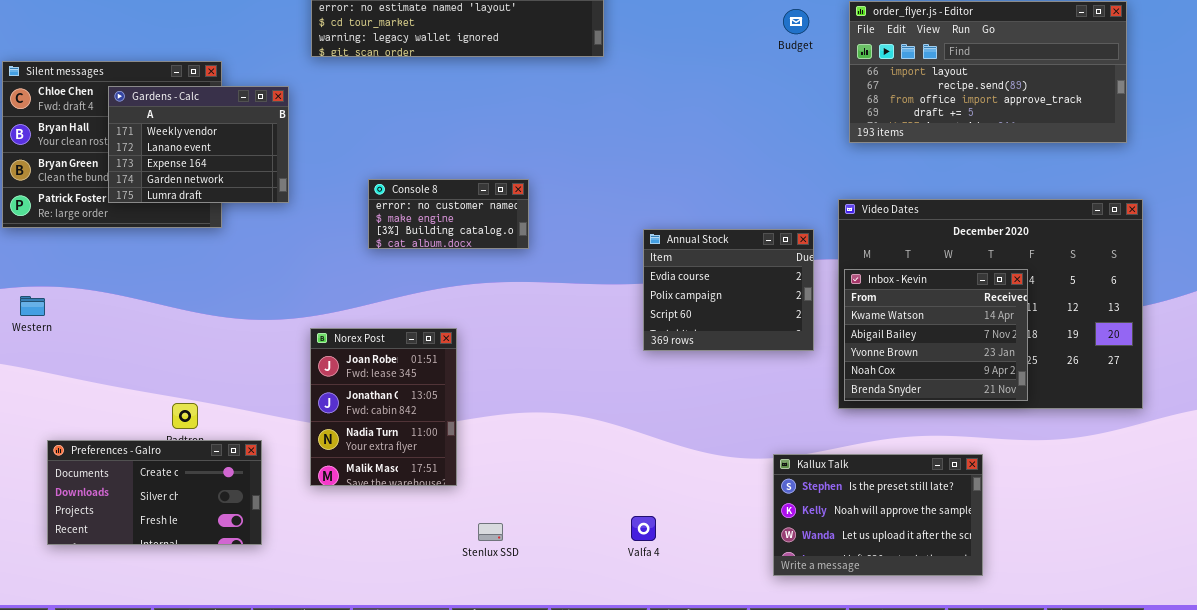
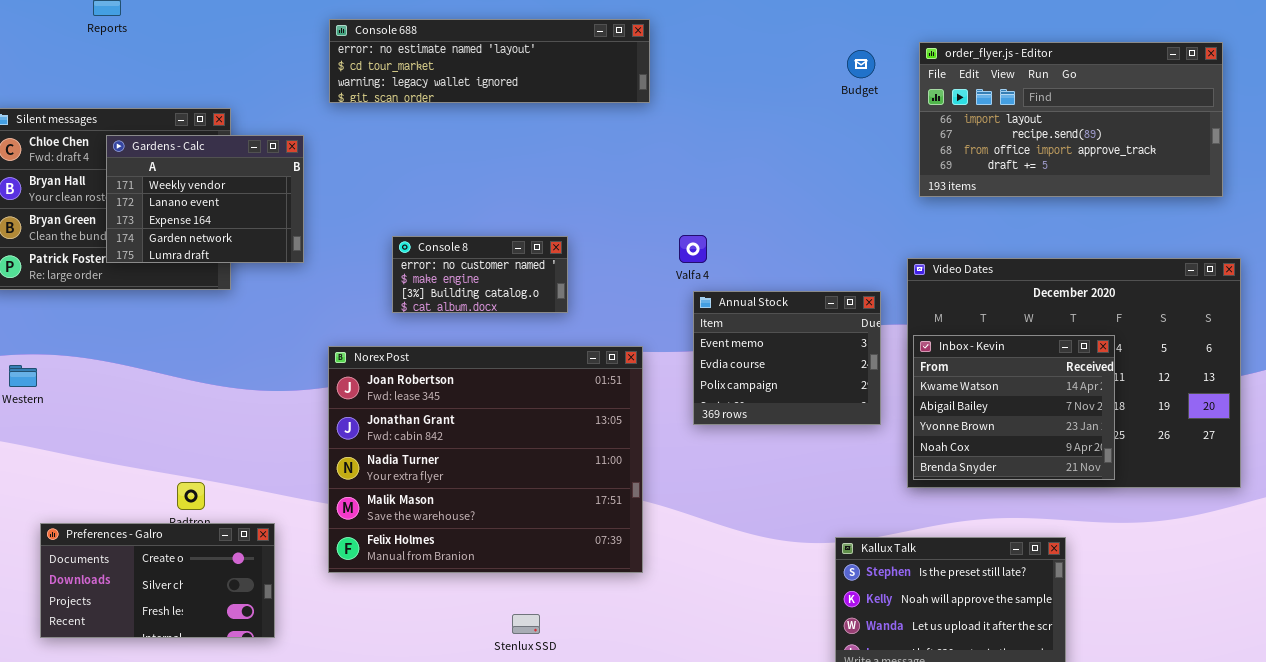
Annual Stock: [643,229,814,351] -> [693,291,881,425], scrolled up 1 row
Norex Post: [310,328,457,486] -> [328,346,643,573], resized
Valfa 4: [631,516,656,541] -> [679,235,707,263], moved

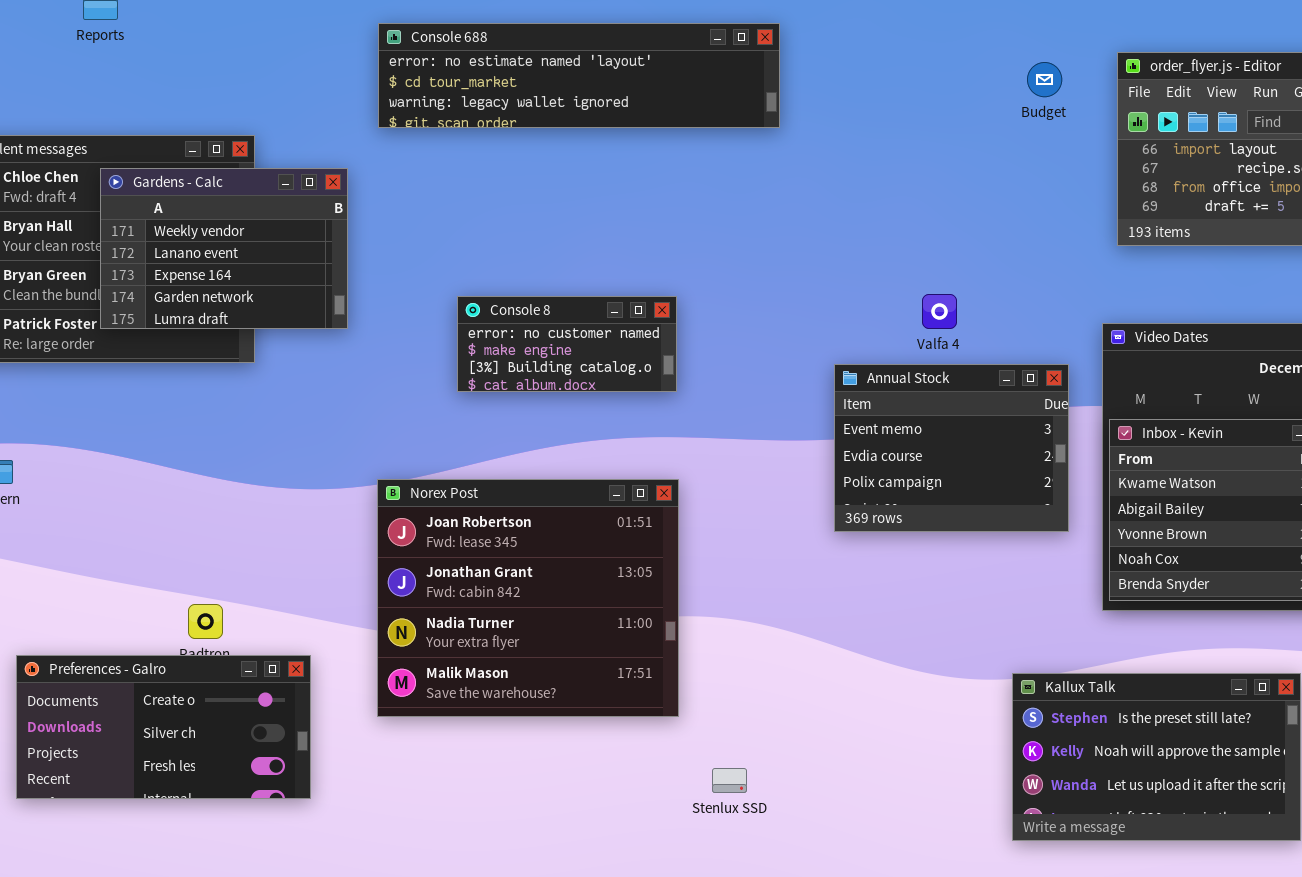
Valfa 4: [679,235,707,263] -> [922,294,957,329], moved
Norex Post: [328,346,643,573] -> [377,479,679,717], resized
Stenlux SSD: [512,614,540,634] -> [712,768,747,793], moved

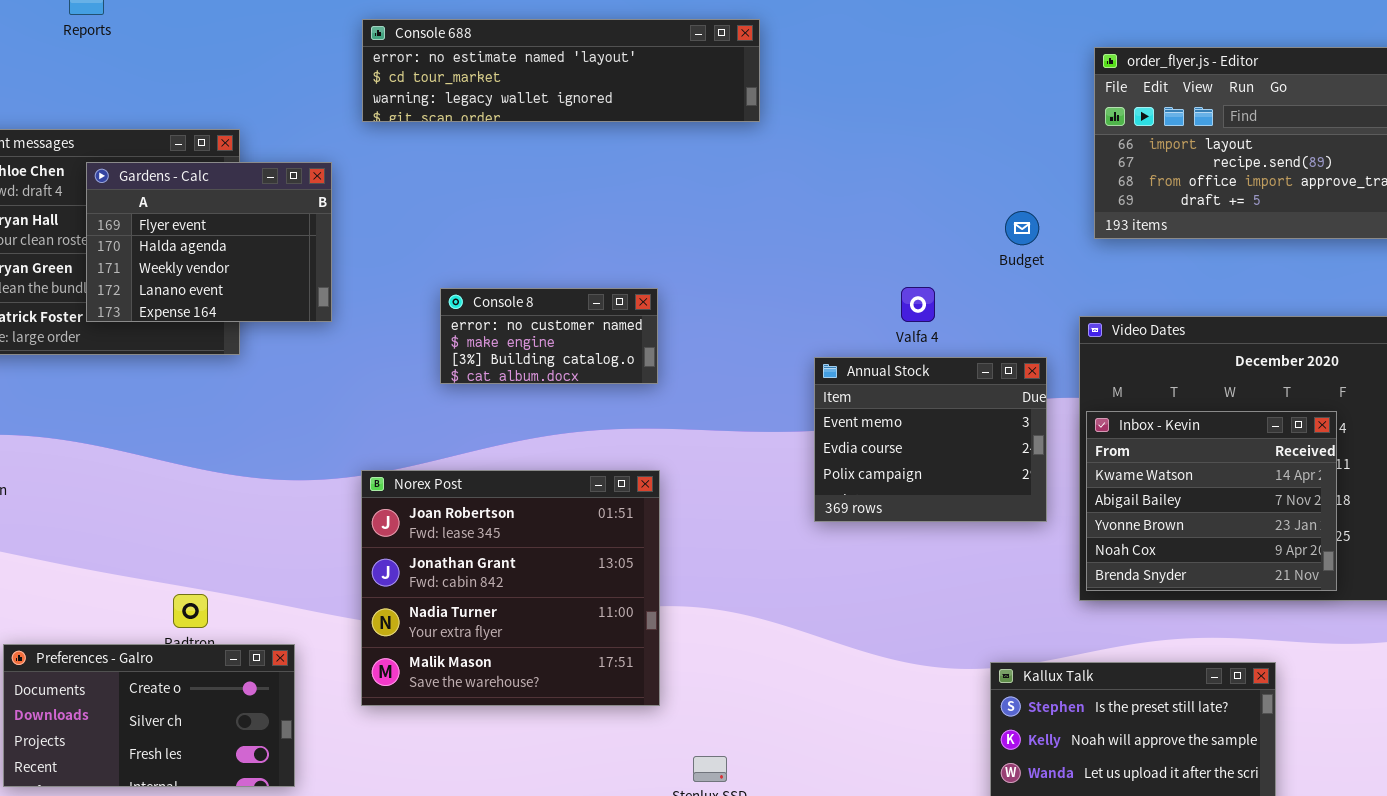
Budget: [1027,62,1062,97] -> [1005,211,1039,245], moved
Gardens - Calc: [100,168,348,329] -> [86,162,332,322], scrolled up 2 rows

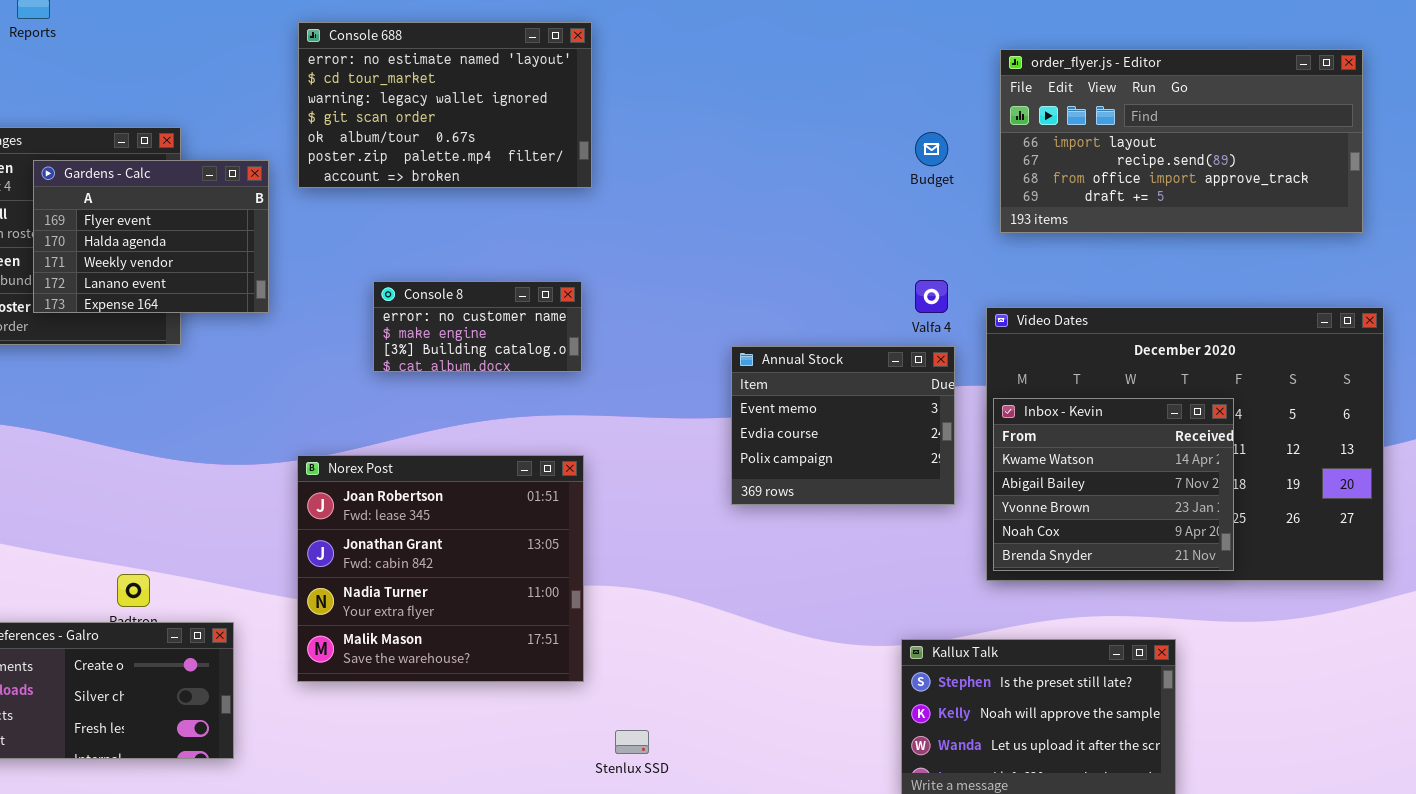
Console 688: [362,19,760,122] -> [298,22,592,188], resized
Budget: [1005,211,1039,245] -> [915,132,948,166], moved
Valfa 4: [901,287,935,322] -> [915,280,948,313], moved

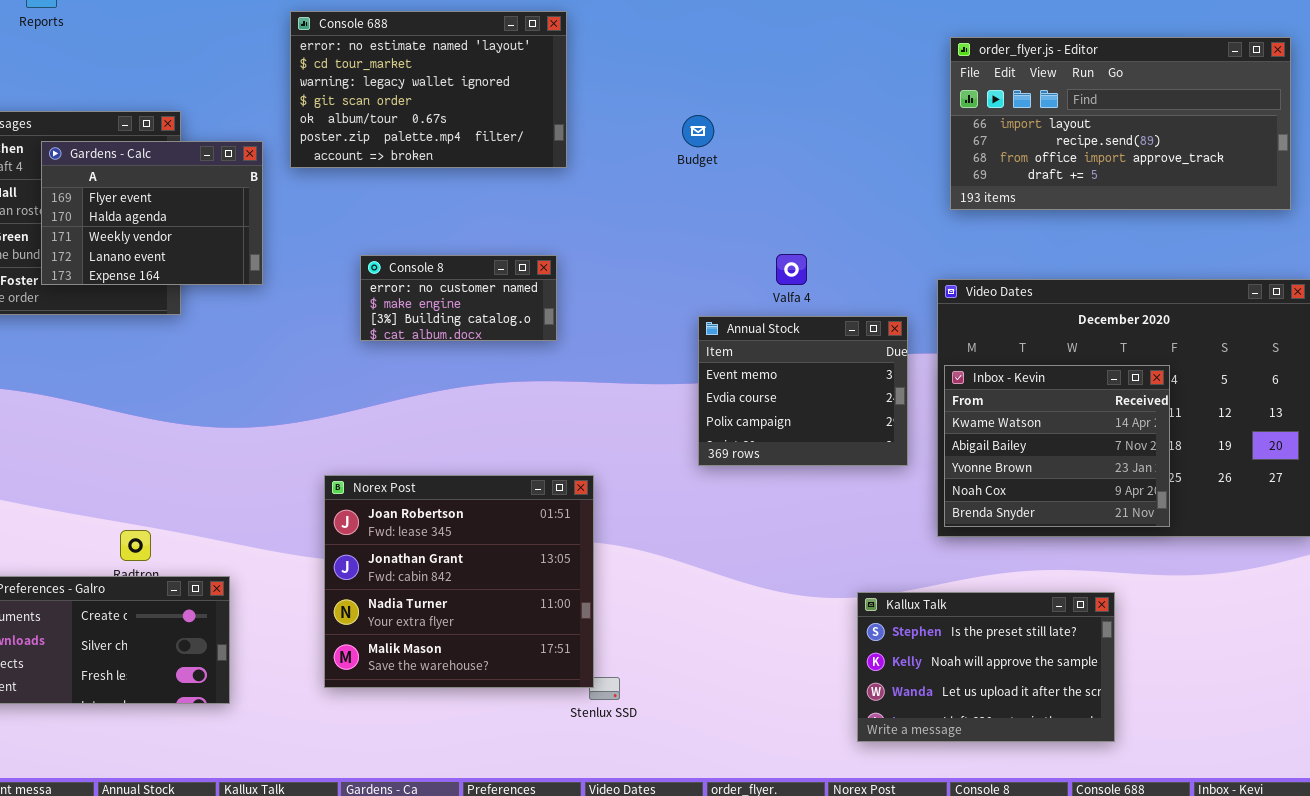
Budget: [915,132,948,166] -> [682,115,714,147], moved
Valfa 4: [915,280,948,313] -> [776,254,807,285], moved
Norex Post: [297,455,584,682] -> [324,475,594,688], moved

